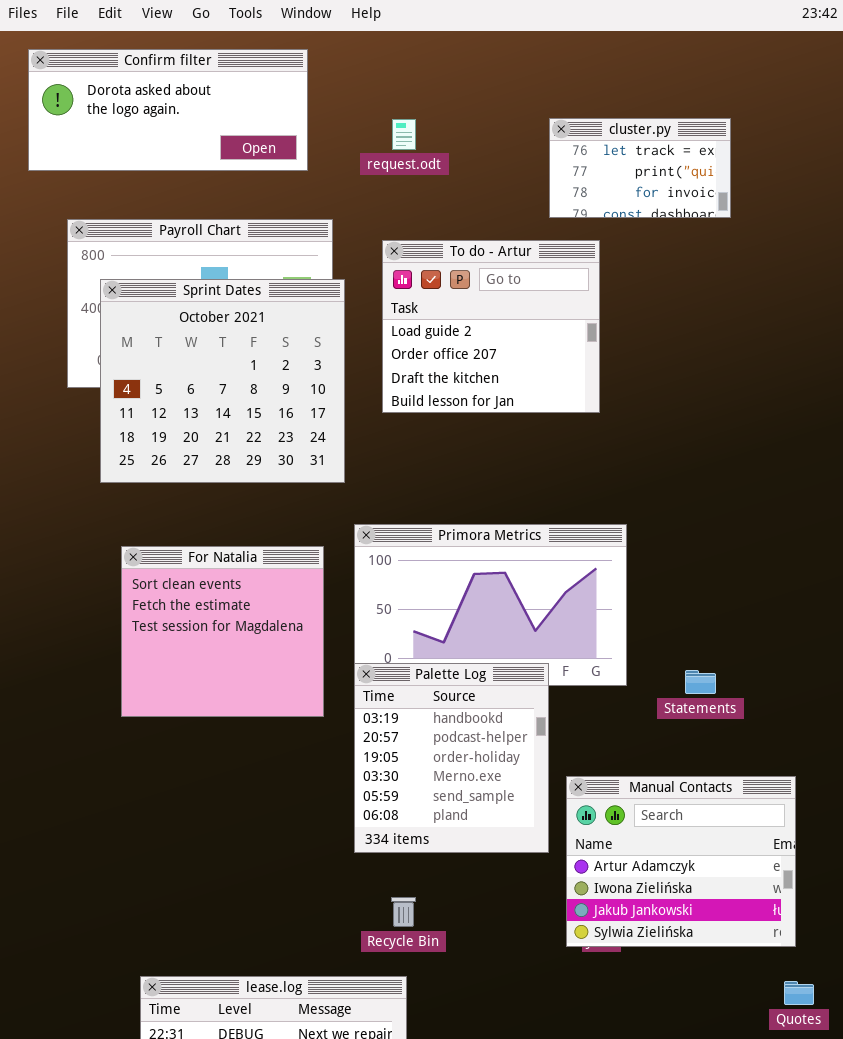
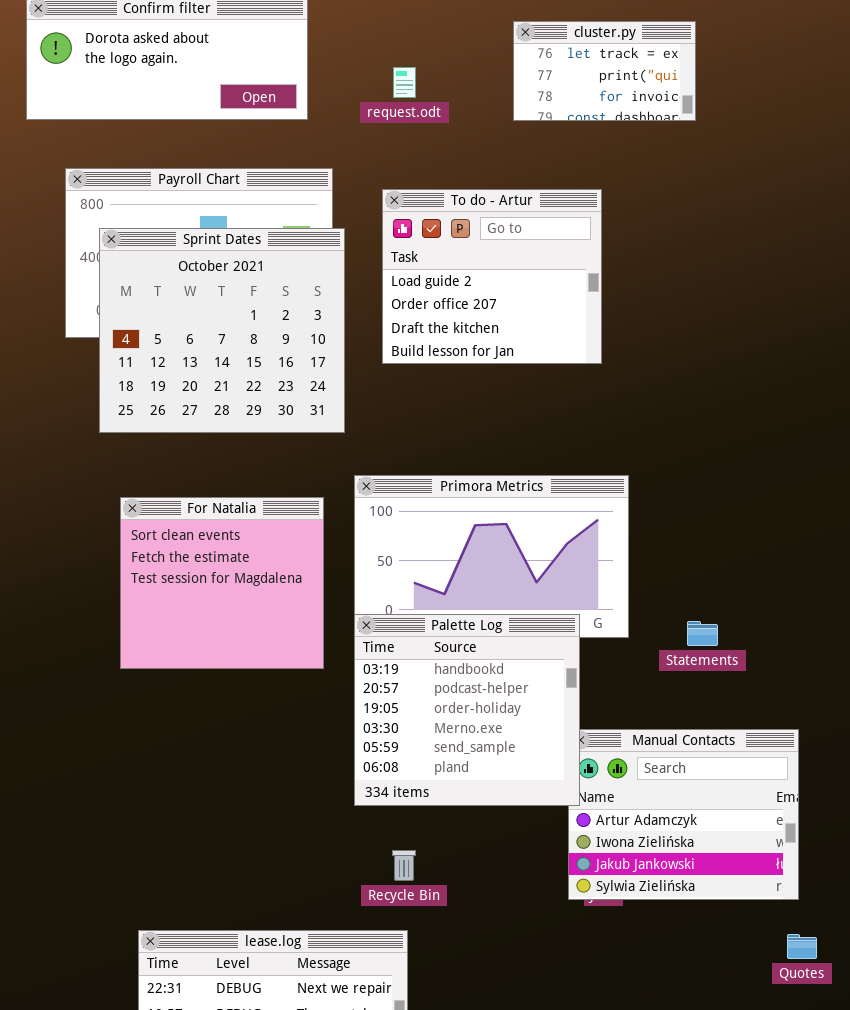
cluster.py: [549,118,731,218] -> [513,21,696,121], moved
Palette Log: [354,663,549,853] -> [354,614,580,806], resized

